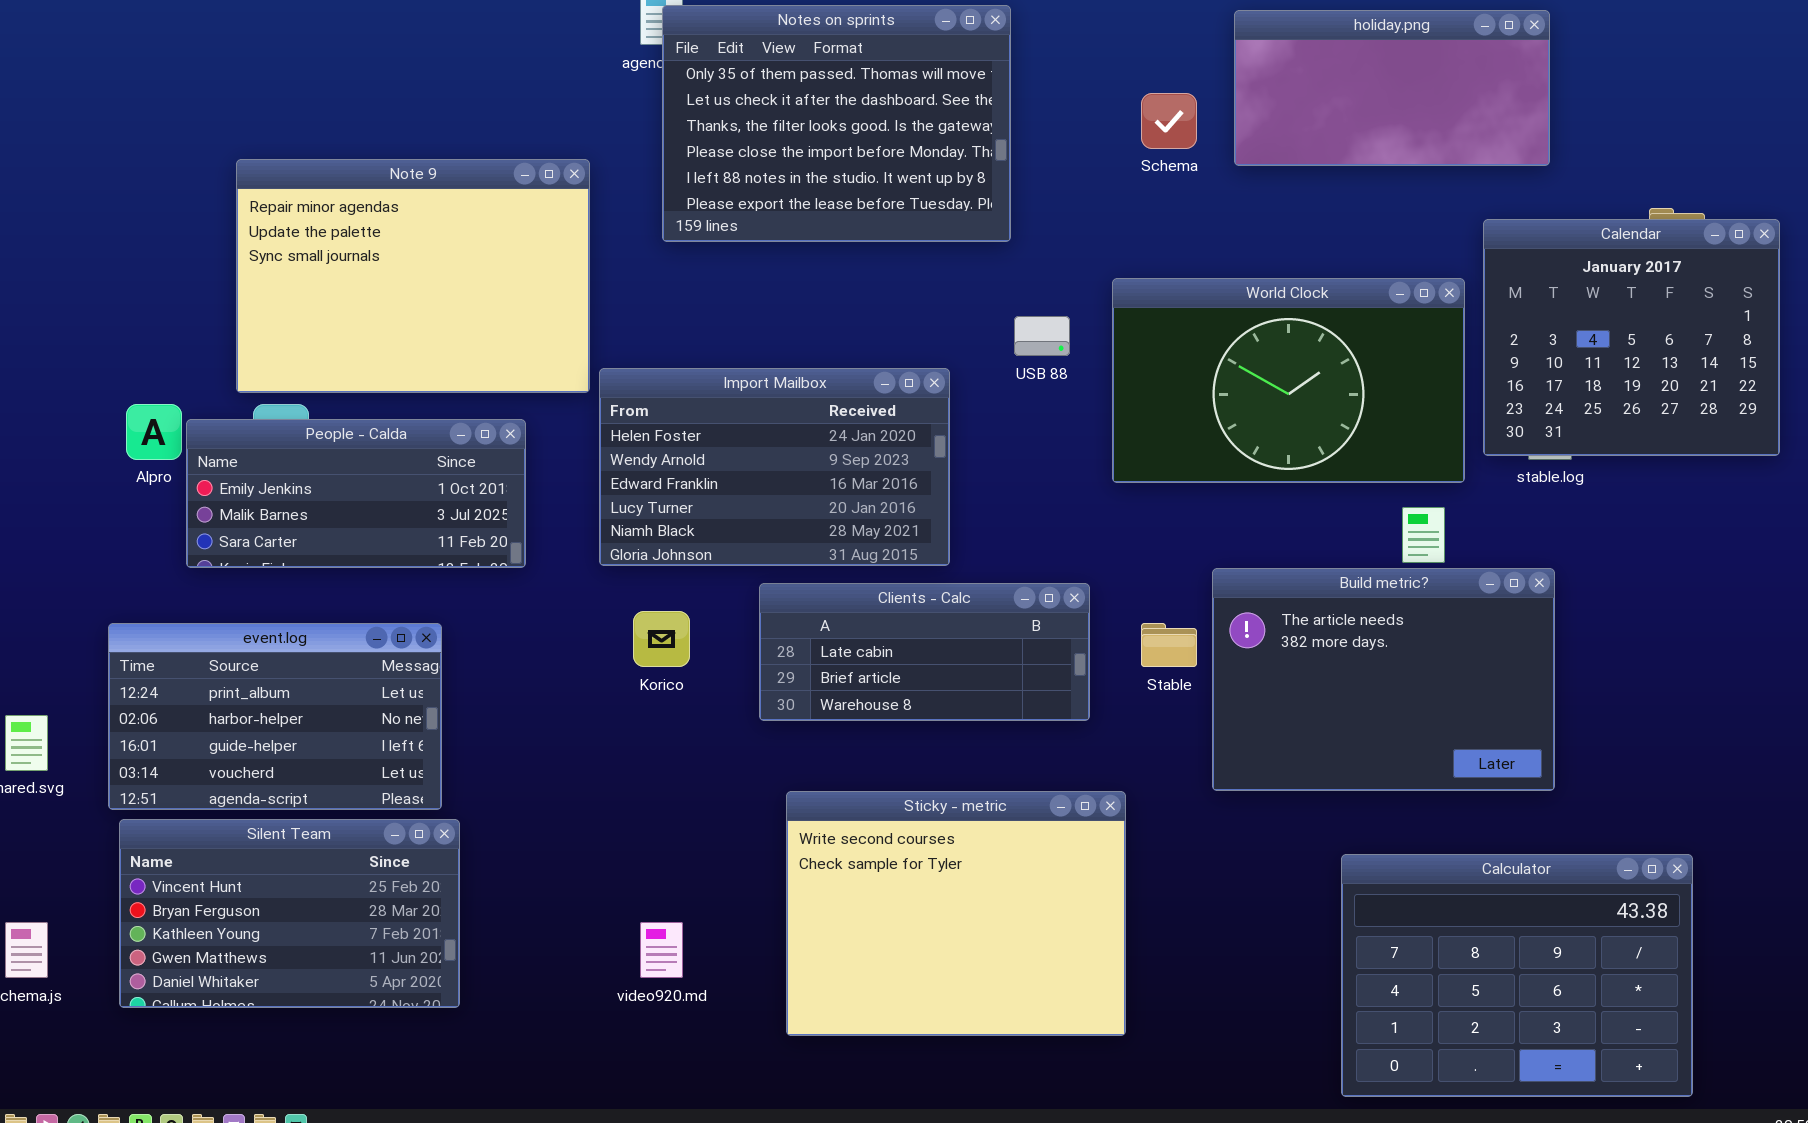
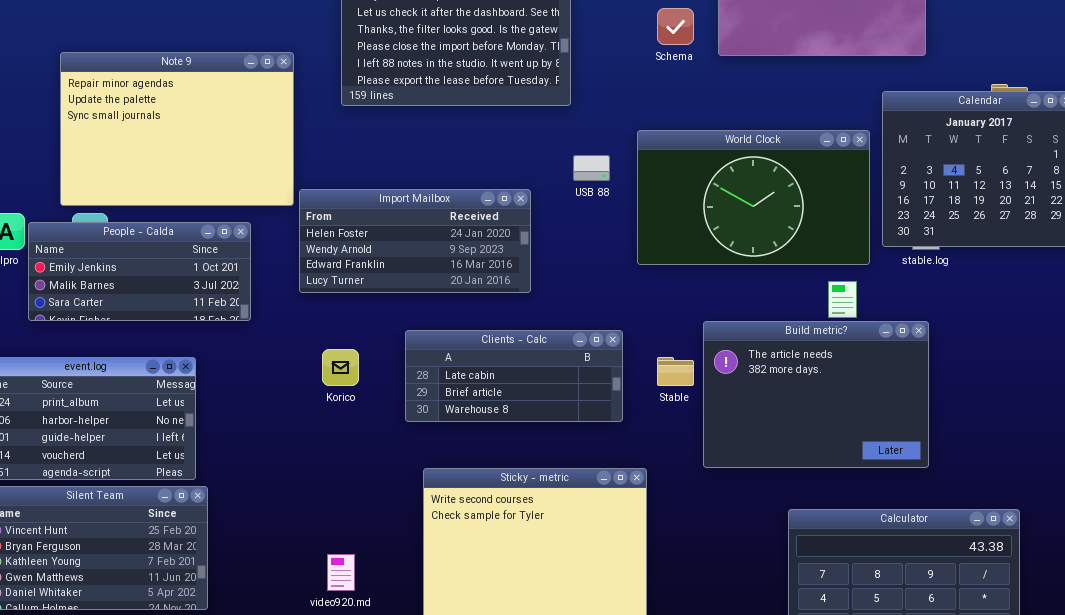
Import Mailbox: [599,368,950,566] -> [299,189,531,293], resized

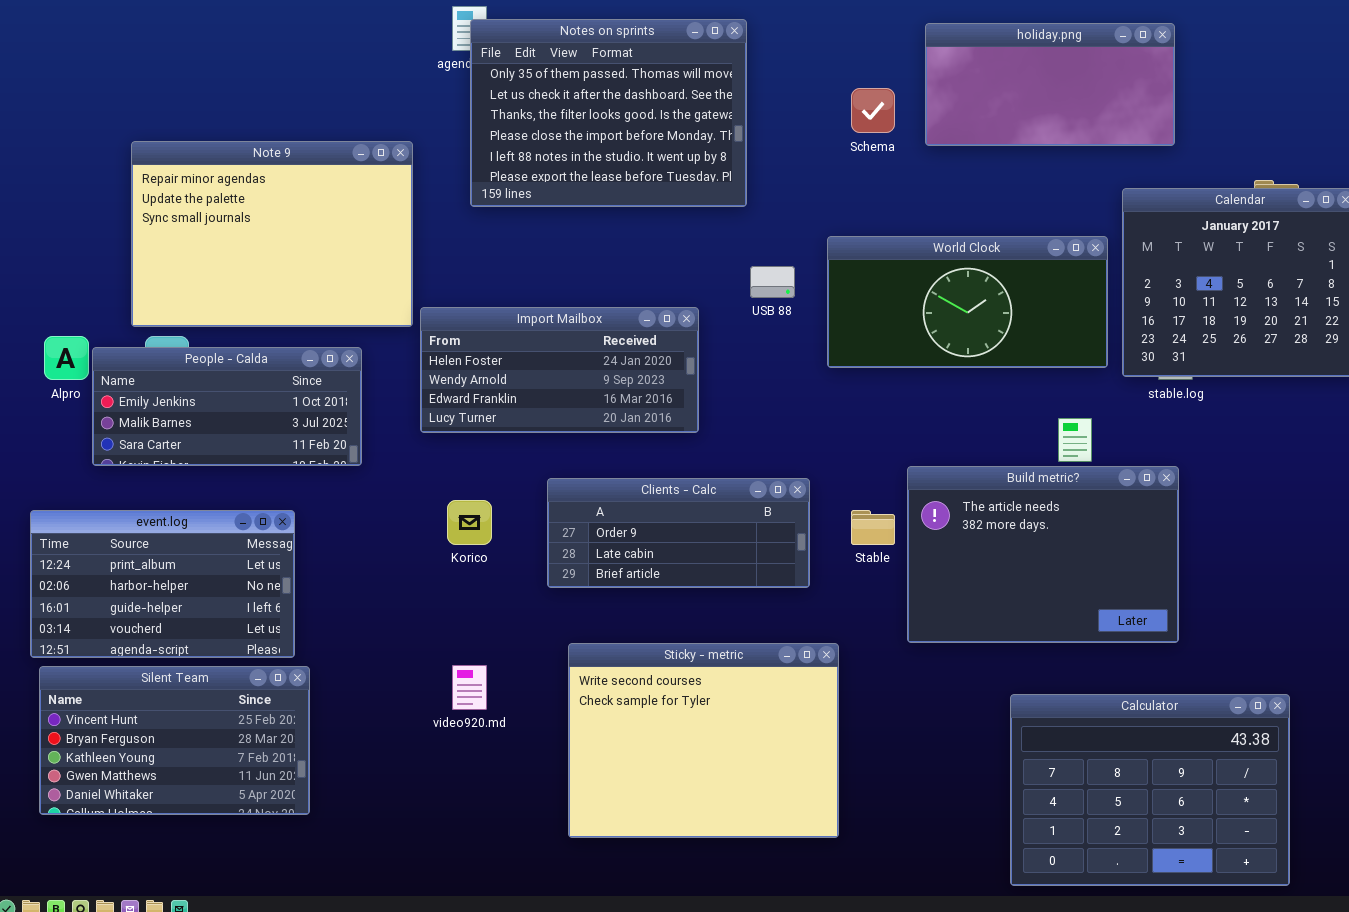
World Clock: [637,130,870,265] -> [827,236,1108,368], resized
Clients - Calc: [405,330,623,422] -> [547,478,810,588], scrolled up 1 row
video920.md: [327,554,355,591] -> [452,665,487,710], moved

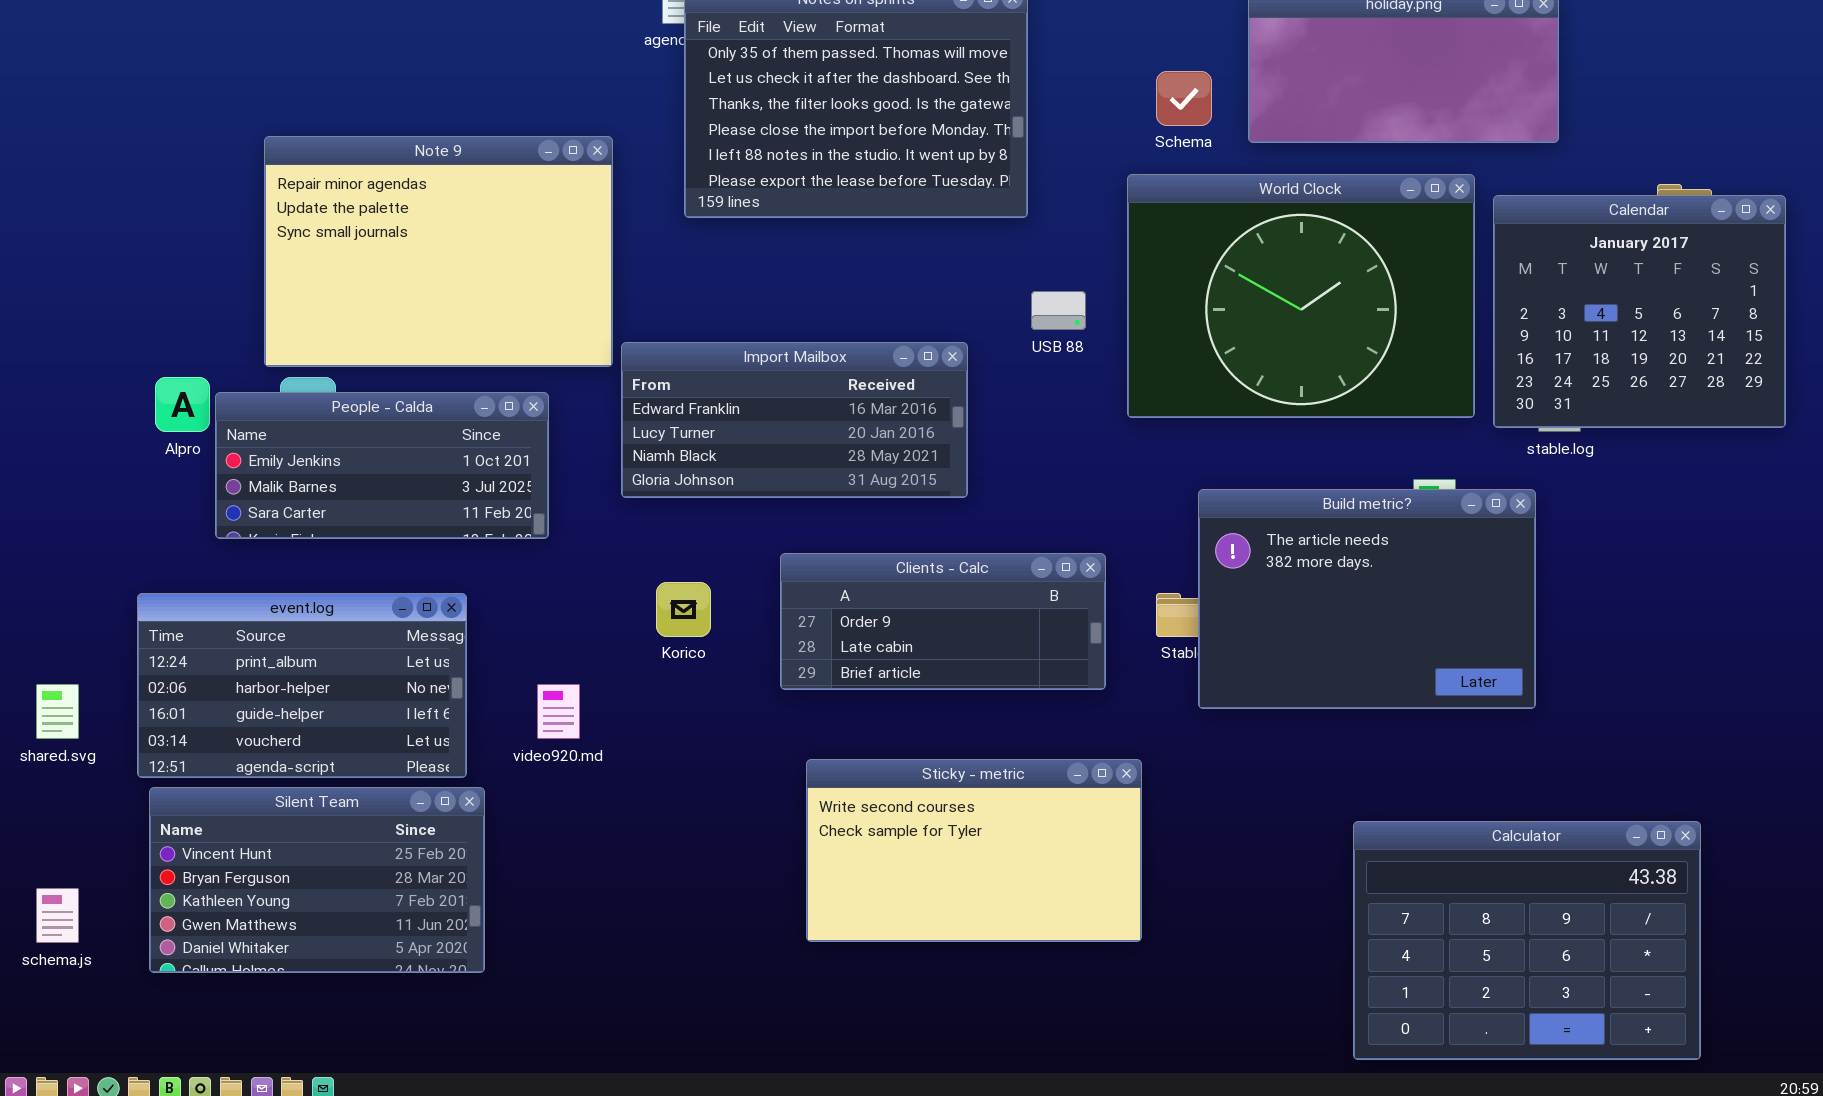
World Clock: [827,236,1108,368] -> [1127,174,1475,418], resized
Import Mailbox: [420,307,699,433] -> [621,342,968,498], scrolled down 2 rows
Build metric?: [907,466,1179,643] -> [1198,489,1536,709], moved
Sticky - metric: [568,643,839,838] -> [806,759,1142,942], resized
video920.md: [452,665,487,710] -> [537,684,580,739], moved

